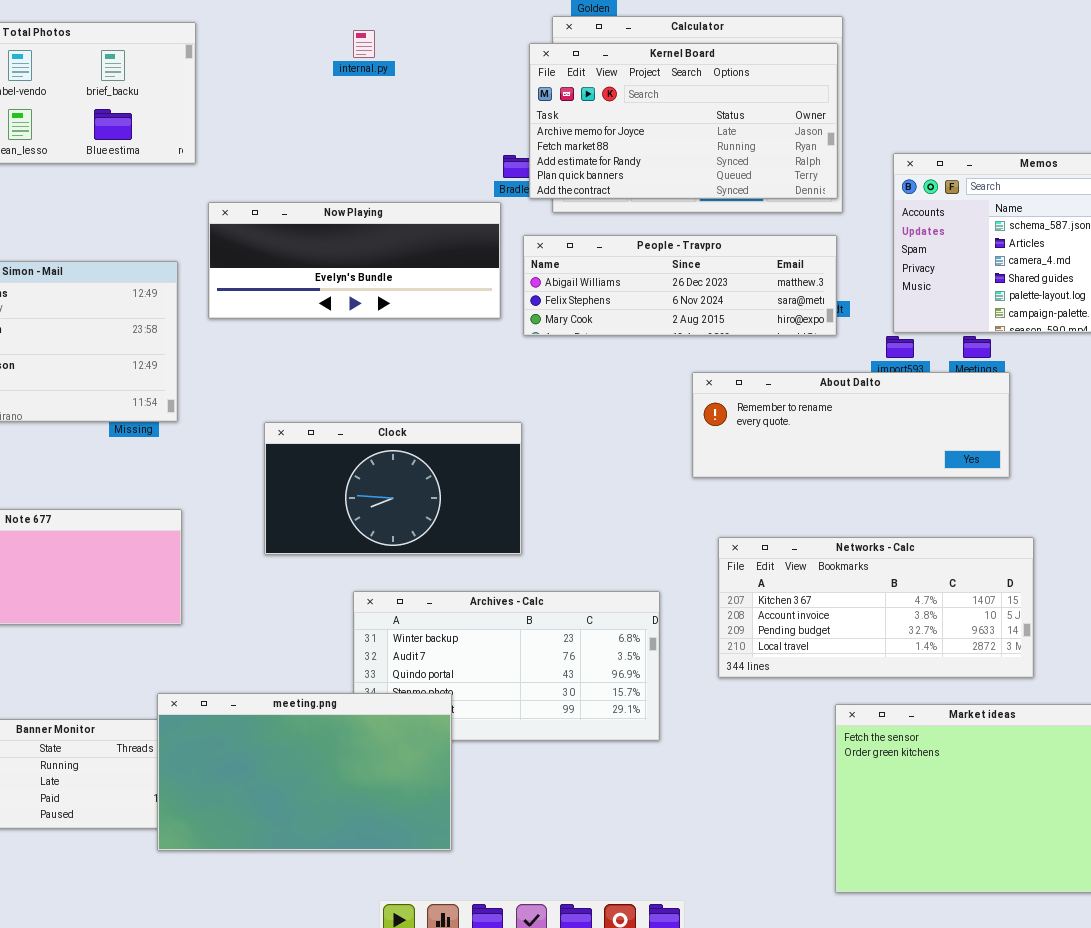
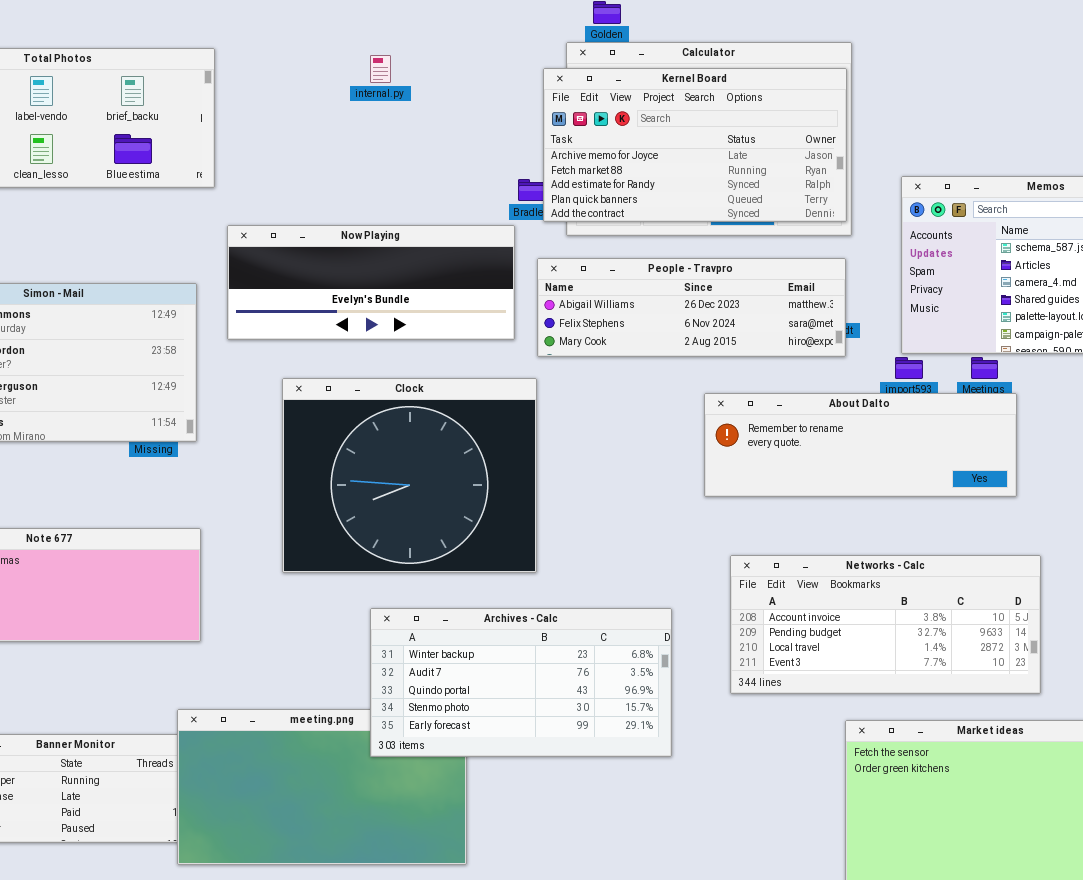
Clock: [264,422,522,555] -> [282,378,537,573], resized
Networks - Calc: [718,537,1034,678] -> [730,555,1041,694], scrolled down 1 row
Archives - Calc: [353,591,660,741] -> [370,608,672,757], raised

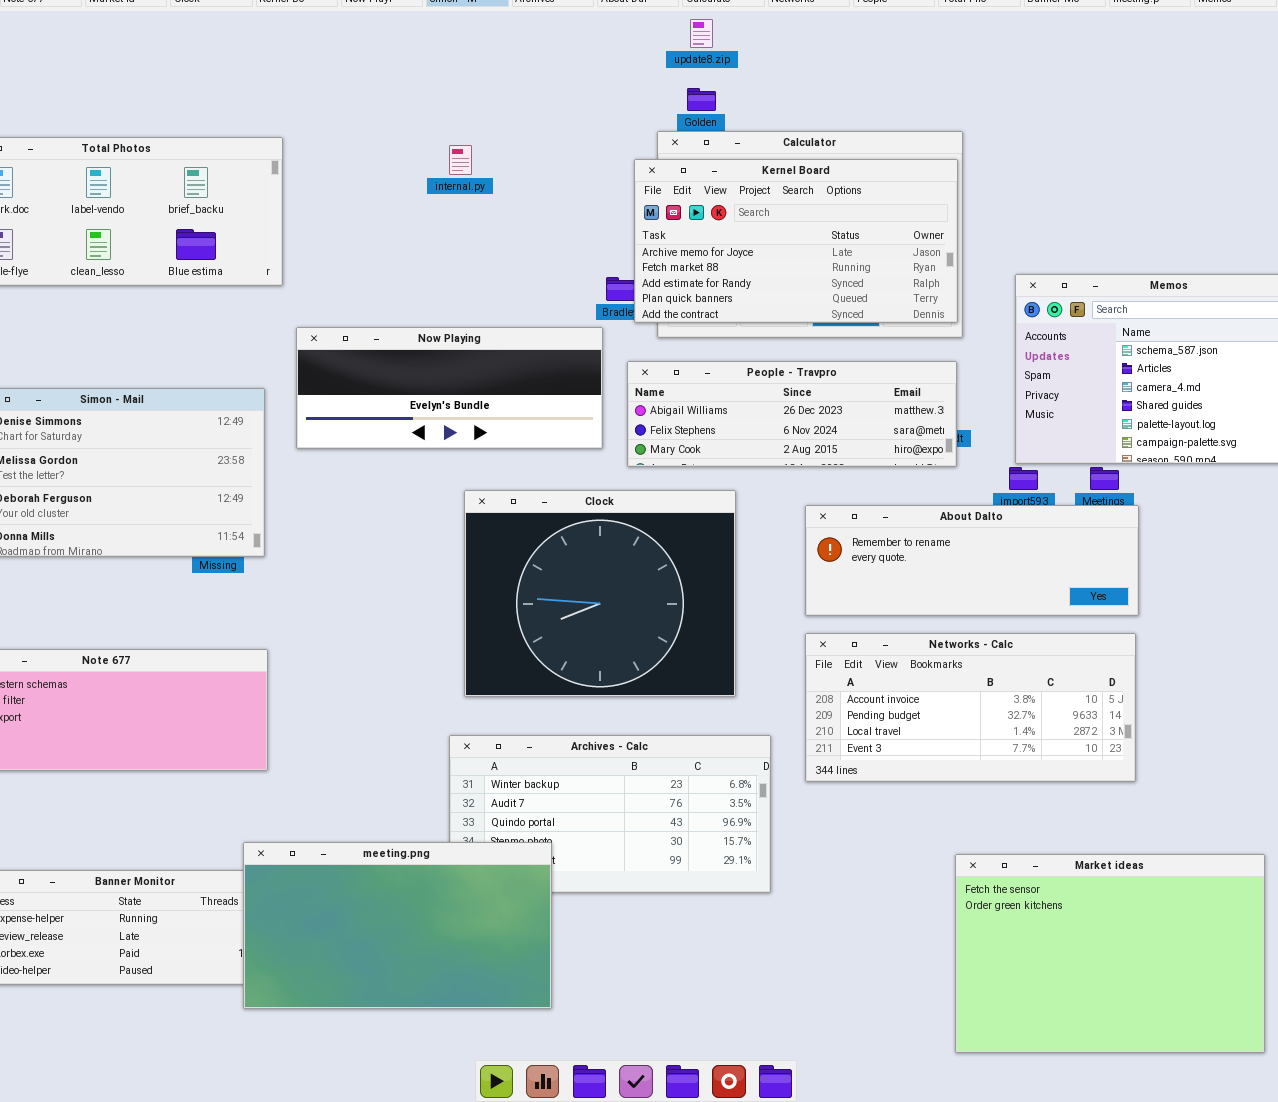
Clock: [282,378,537,573] -> [464,490,736,697], moved
Networks - Calc: [730,555,1041,694] -> [805,633,1136,782], moved
meeting.png: [177,709,467,865] -> [243,842,552,1009], raised

